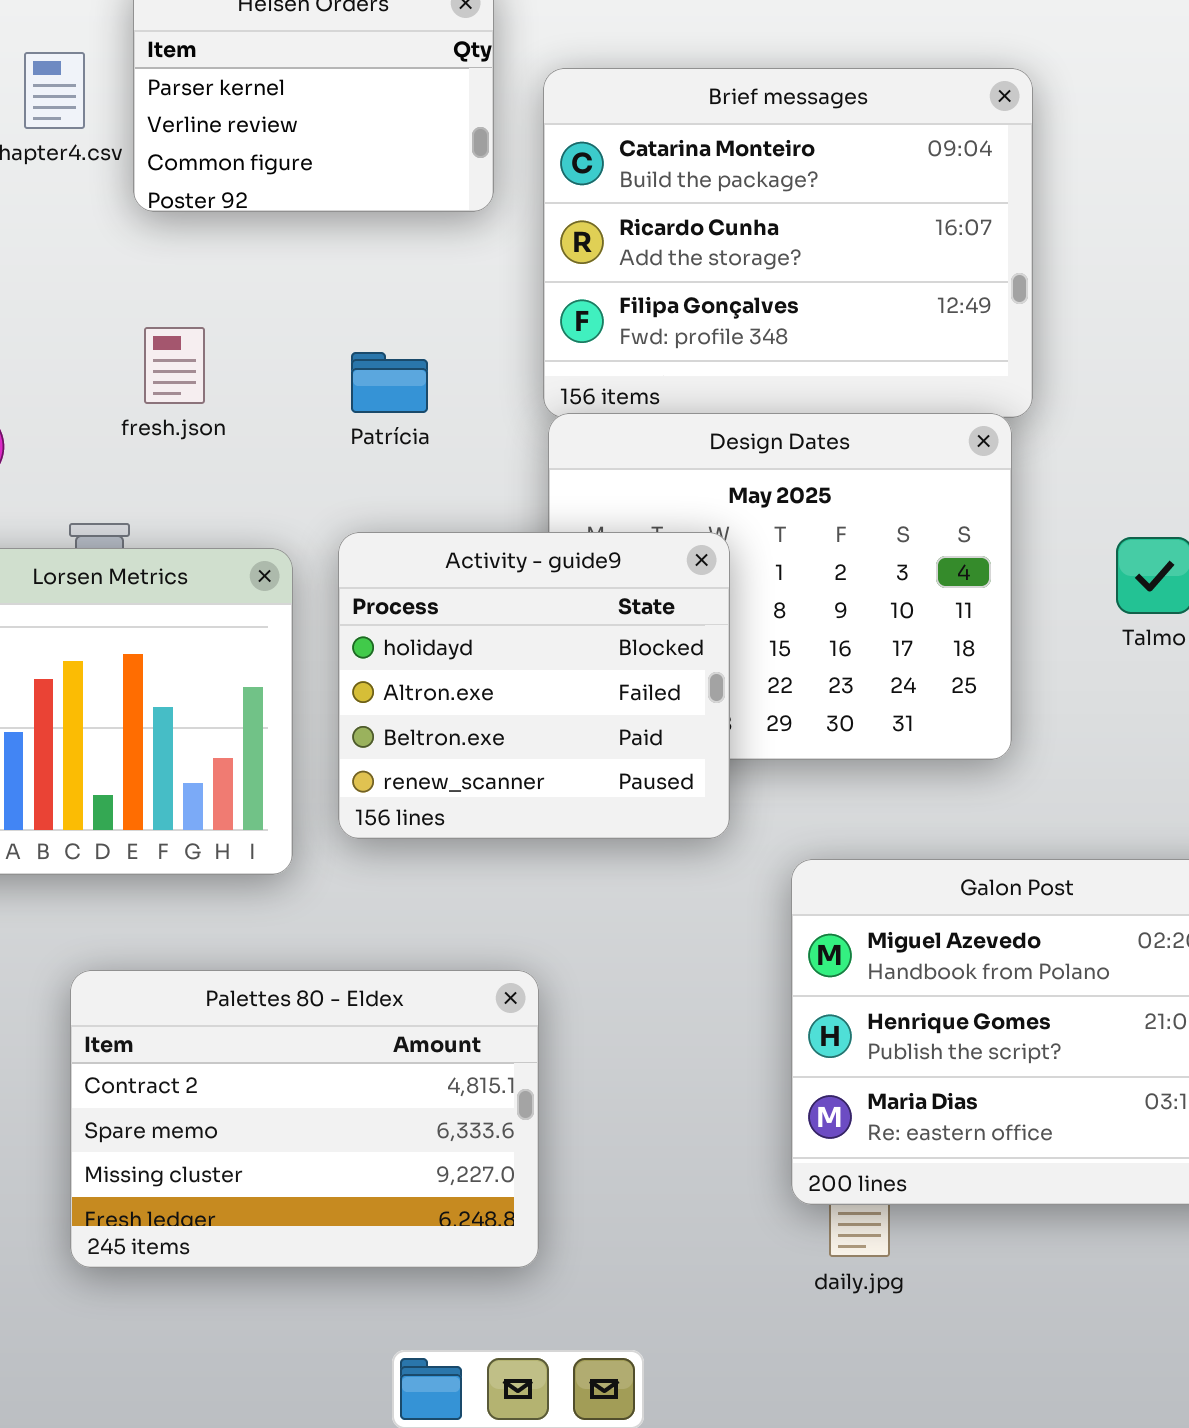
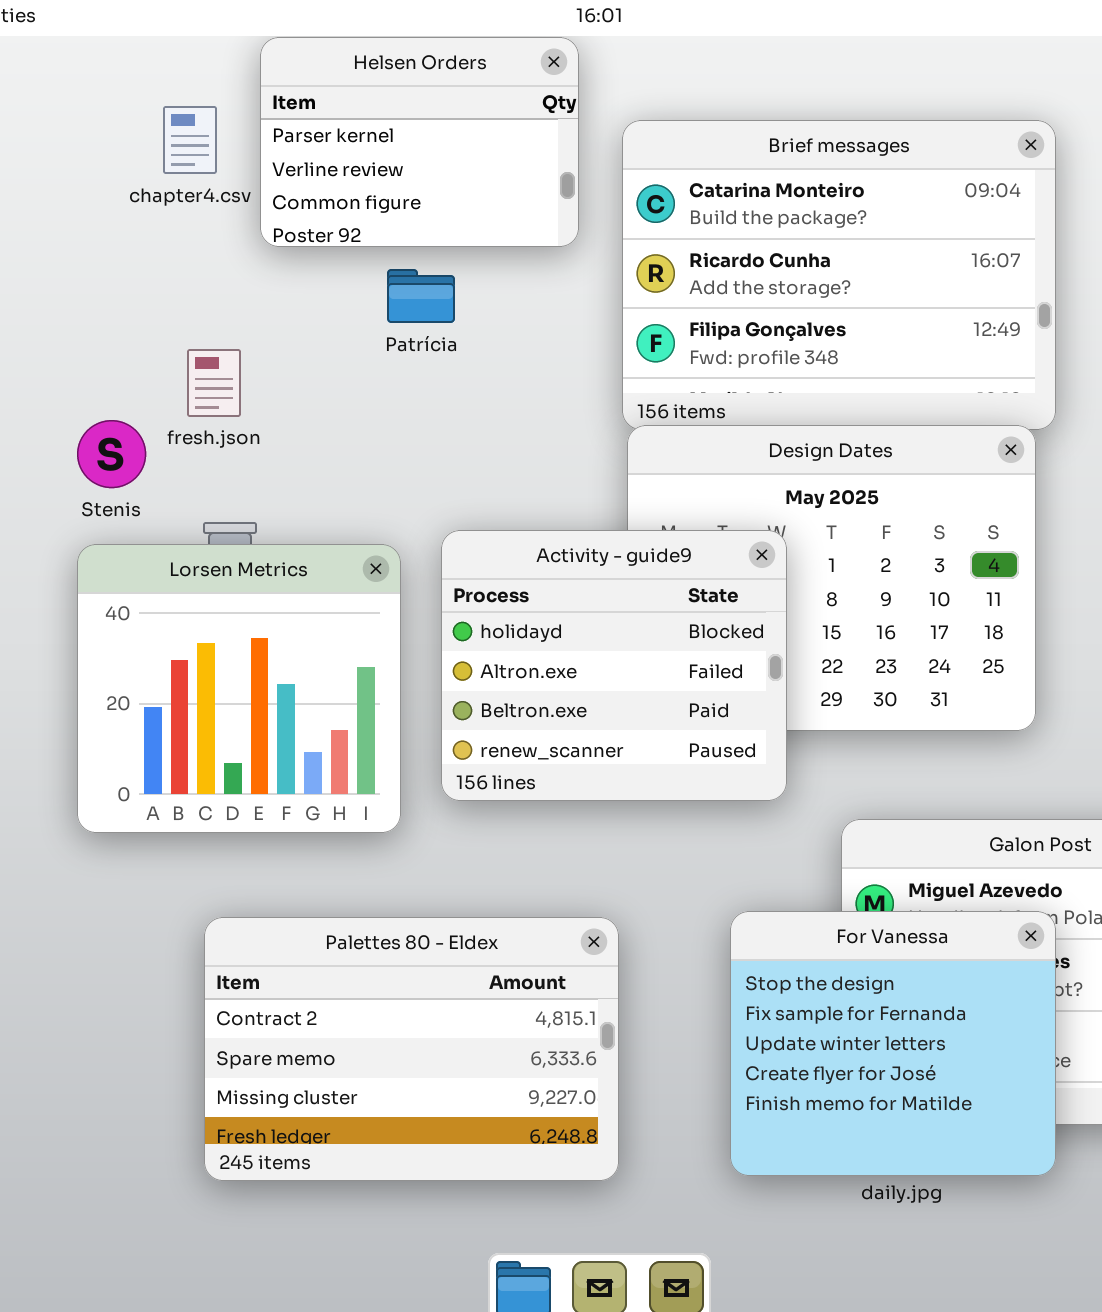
fresh.json: [144,327,205,404] -> [187,349,241,417], moved
Patrícia: [351,352,428,413] -> [387,269,455,323], moved
For Vanessa: none -> [730,911,1056,1176], opened

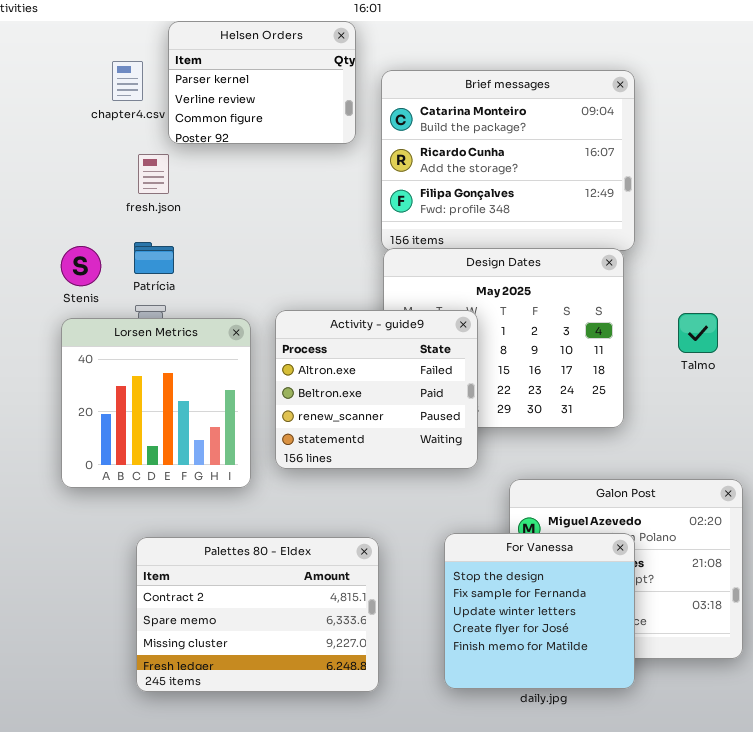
Patrícia: [387,269,455,323] -> [134,242,174,274], moved
fresh.json: [187,349,241,417] -> [138,154,169,194], moved
Activity - guide9: [441,530,787,801] -> [275,310,478,469], scrolled down 1 row

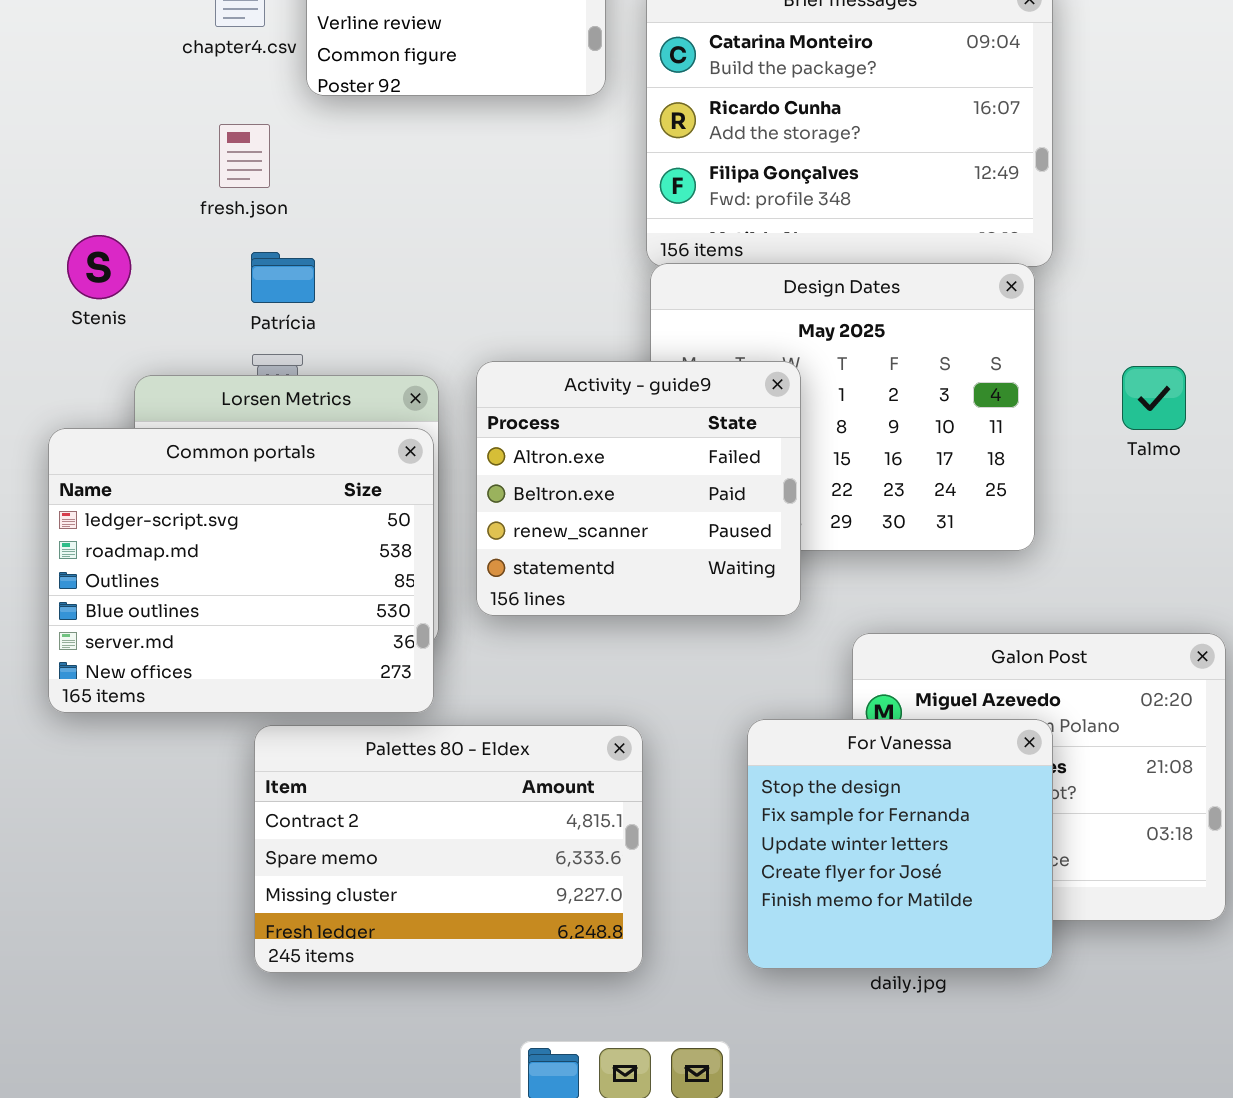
fresh.json: [138,154,169,194] -> [219,124,270,188], moved
Stenis: [61,246,101,286] -> [67,235,131,299], moved
Common portals: none -> [48,428,434,713], opened

